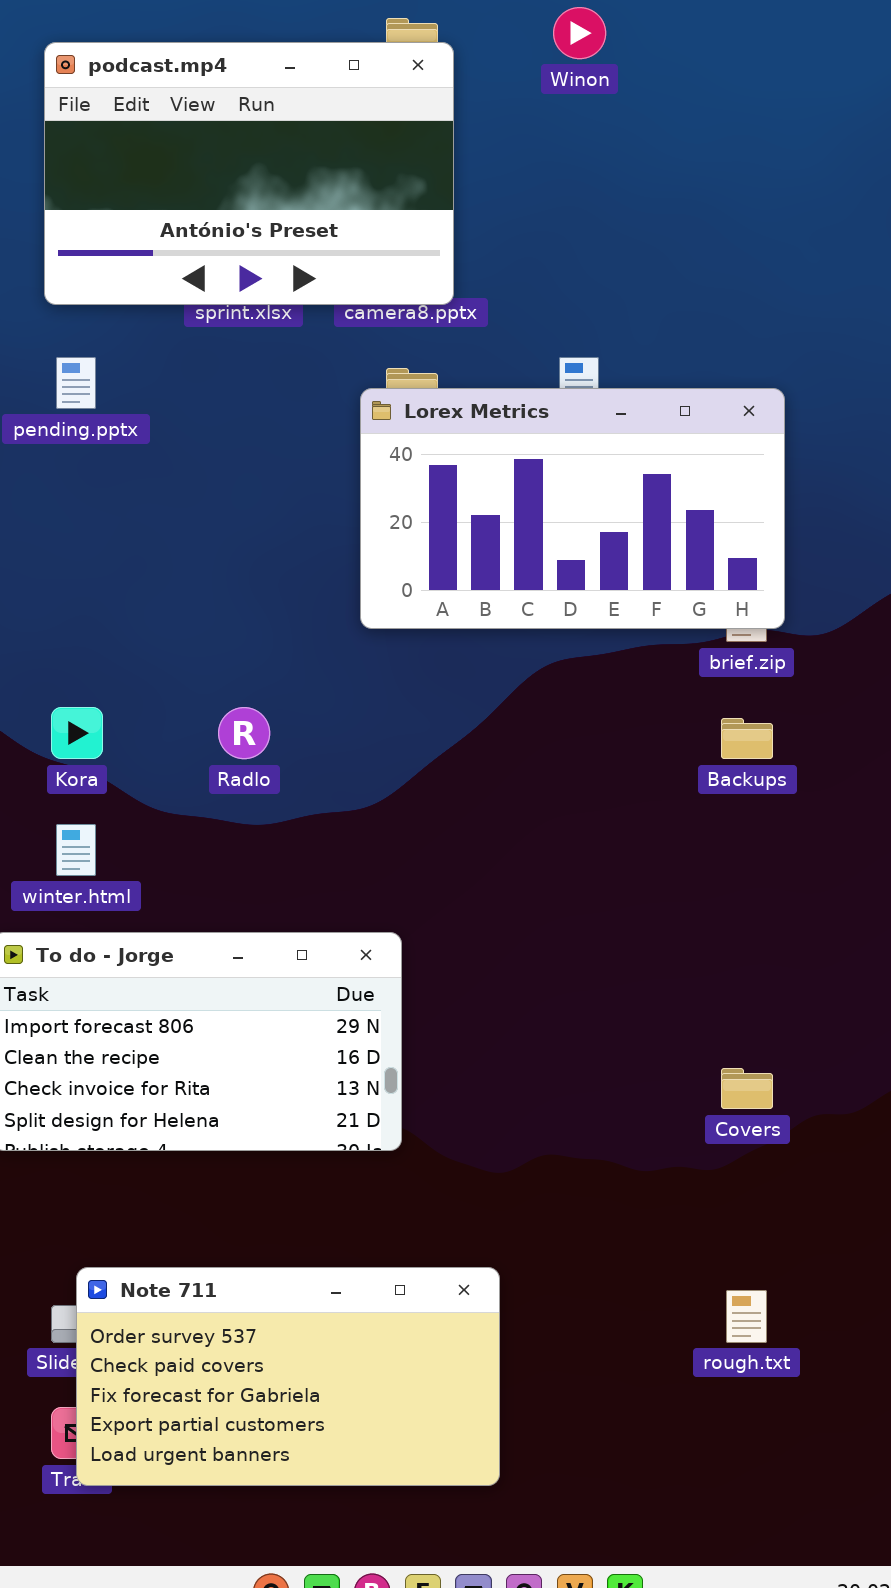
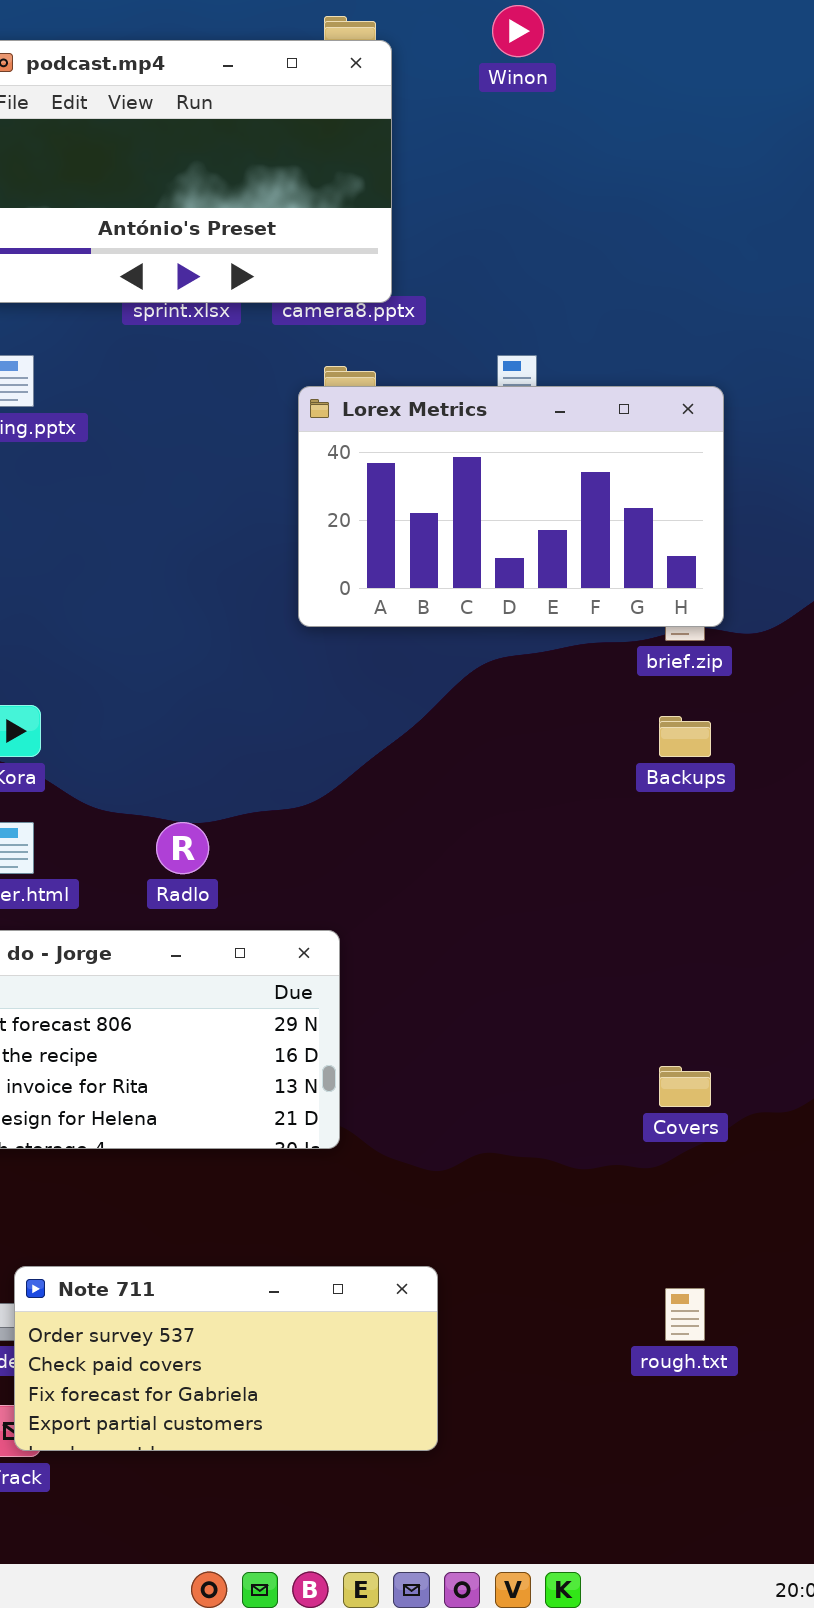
Radlo: [218,707,270,759] -> [156,822,209,874], moved
Note 711: [76,1267,500,1486] -> [14,1266,438,1451], resized

